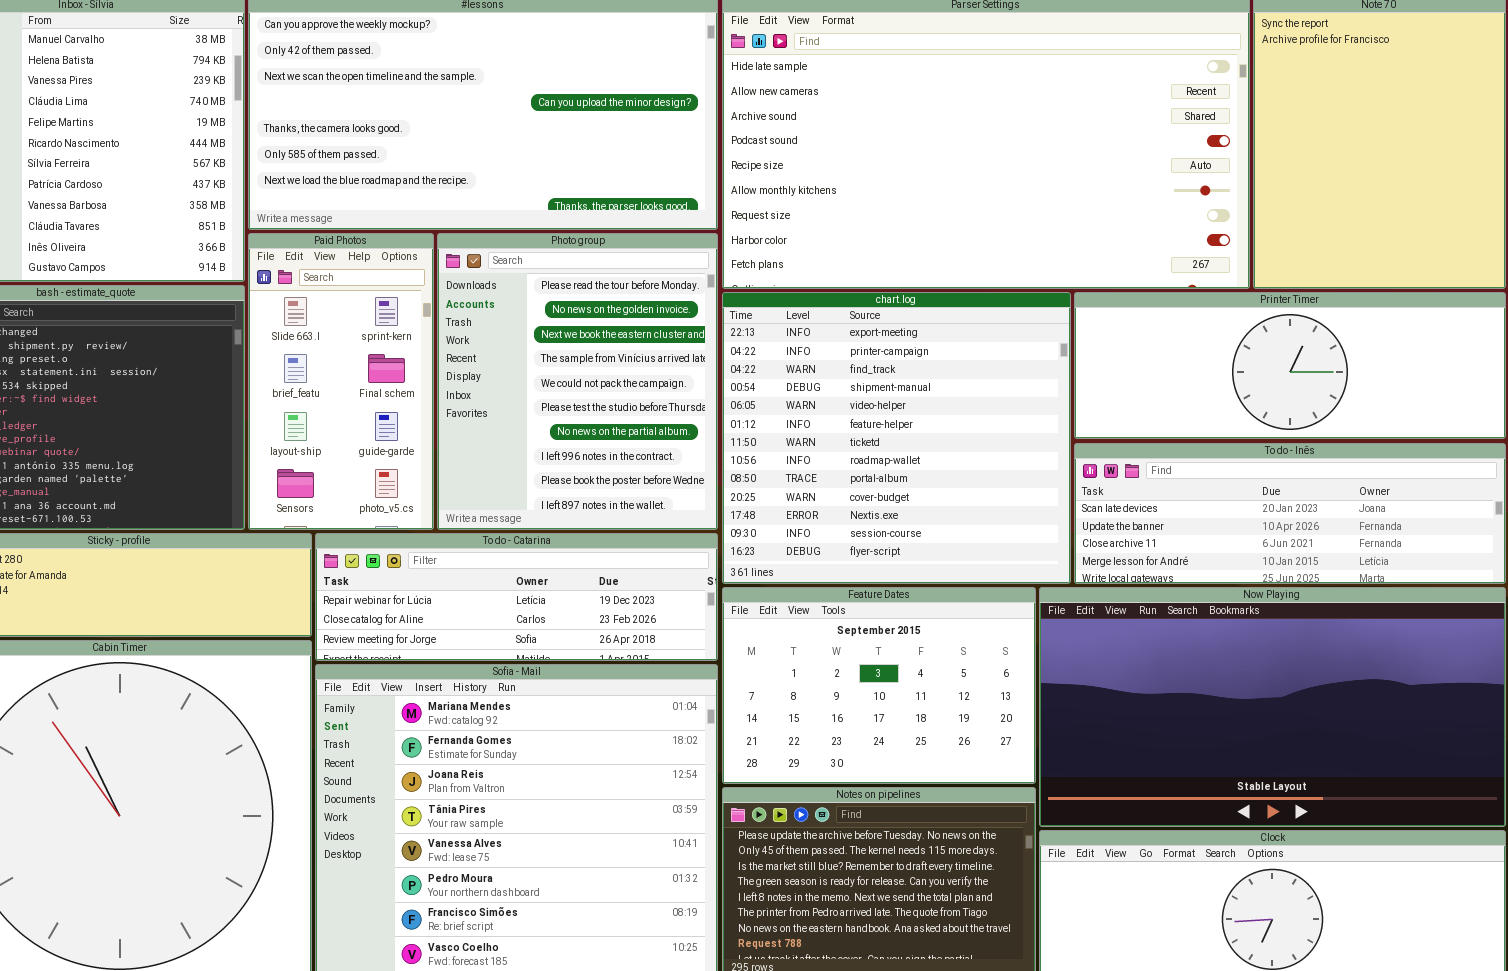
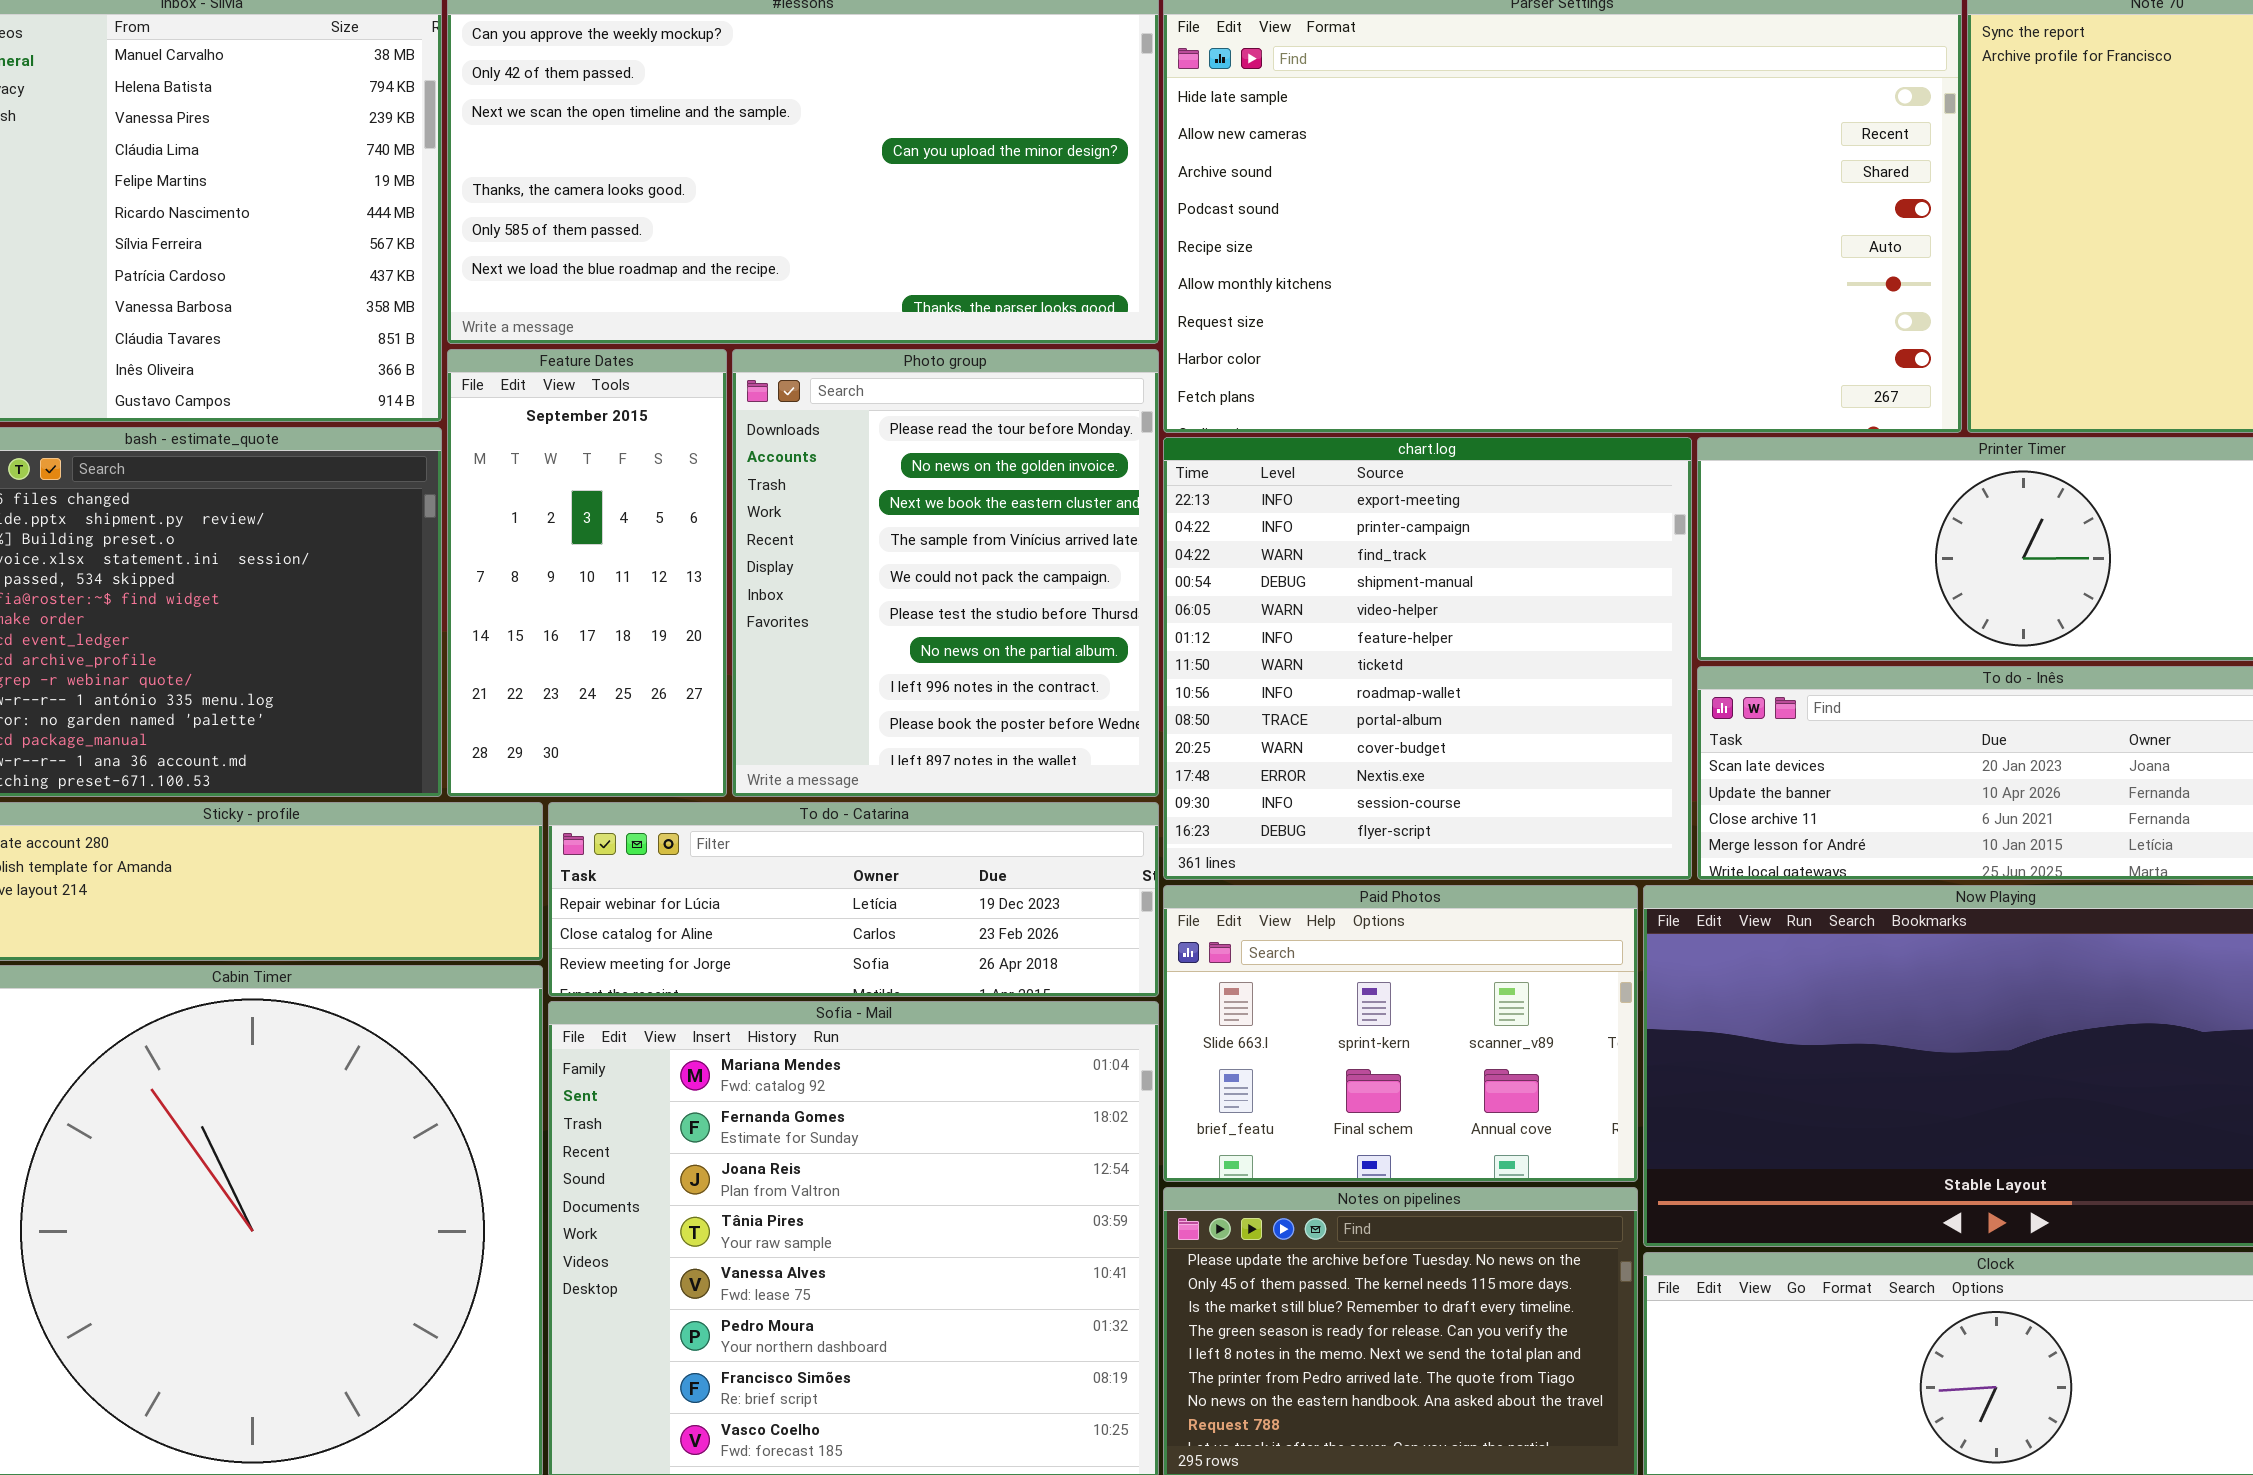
Paid Photos: [248,233,434,530] -> [1163,885,1638,1182], moved, resized
Feature Dates: [722,587,1036,784] -> [447,349,727,797], moved, resized

